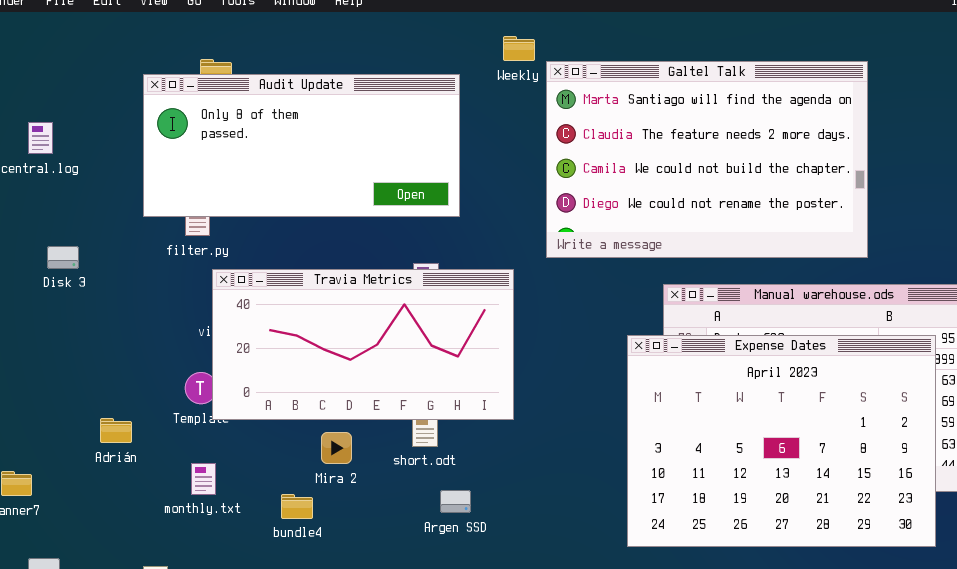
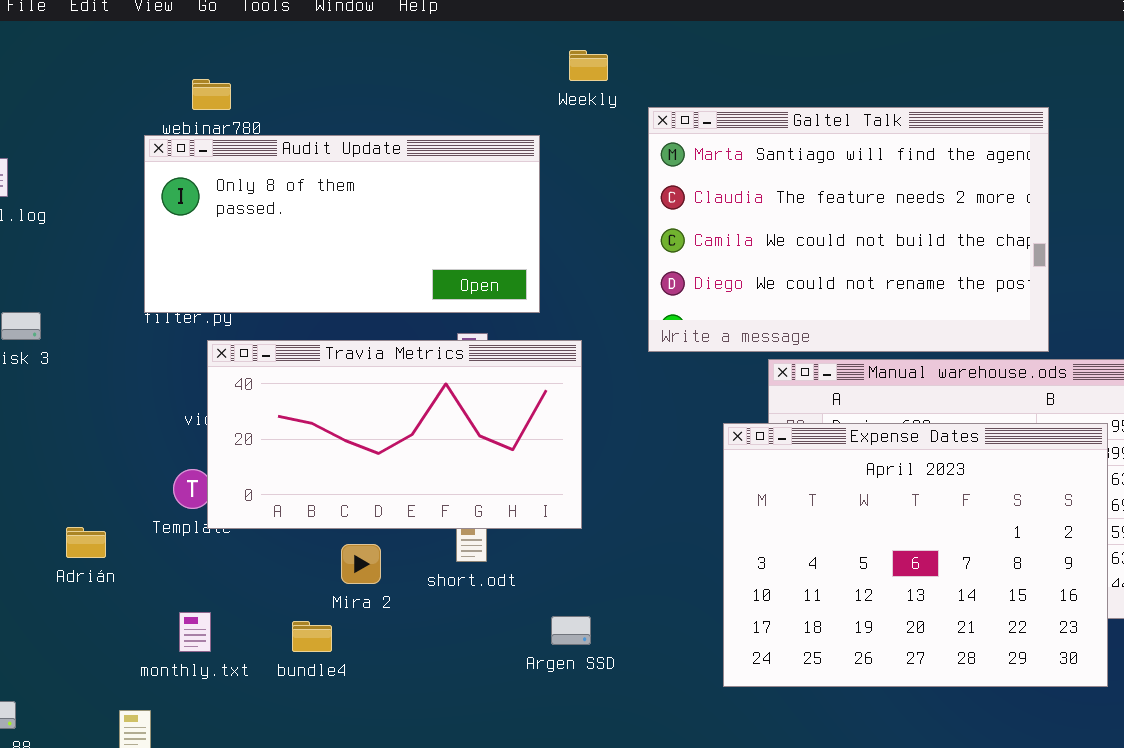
Galtel Talk: [546,61,868,258] -> [648,107,1049,352], moved
Audit Update: [143,74,460,217] -> [144,135,540,313], moved
monthly.txt: [191,463,216,495] -> [179,612,211,652], moved
Argen SSD: [440,490,471,513] -> [551,616,591,645], moved

